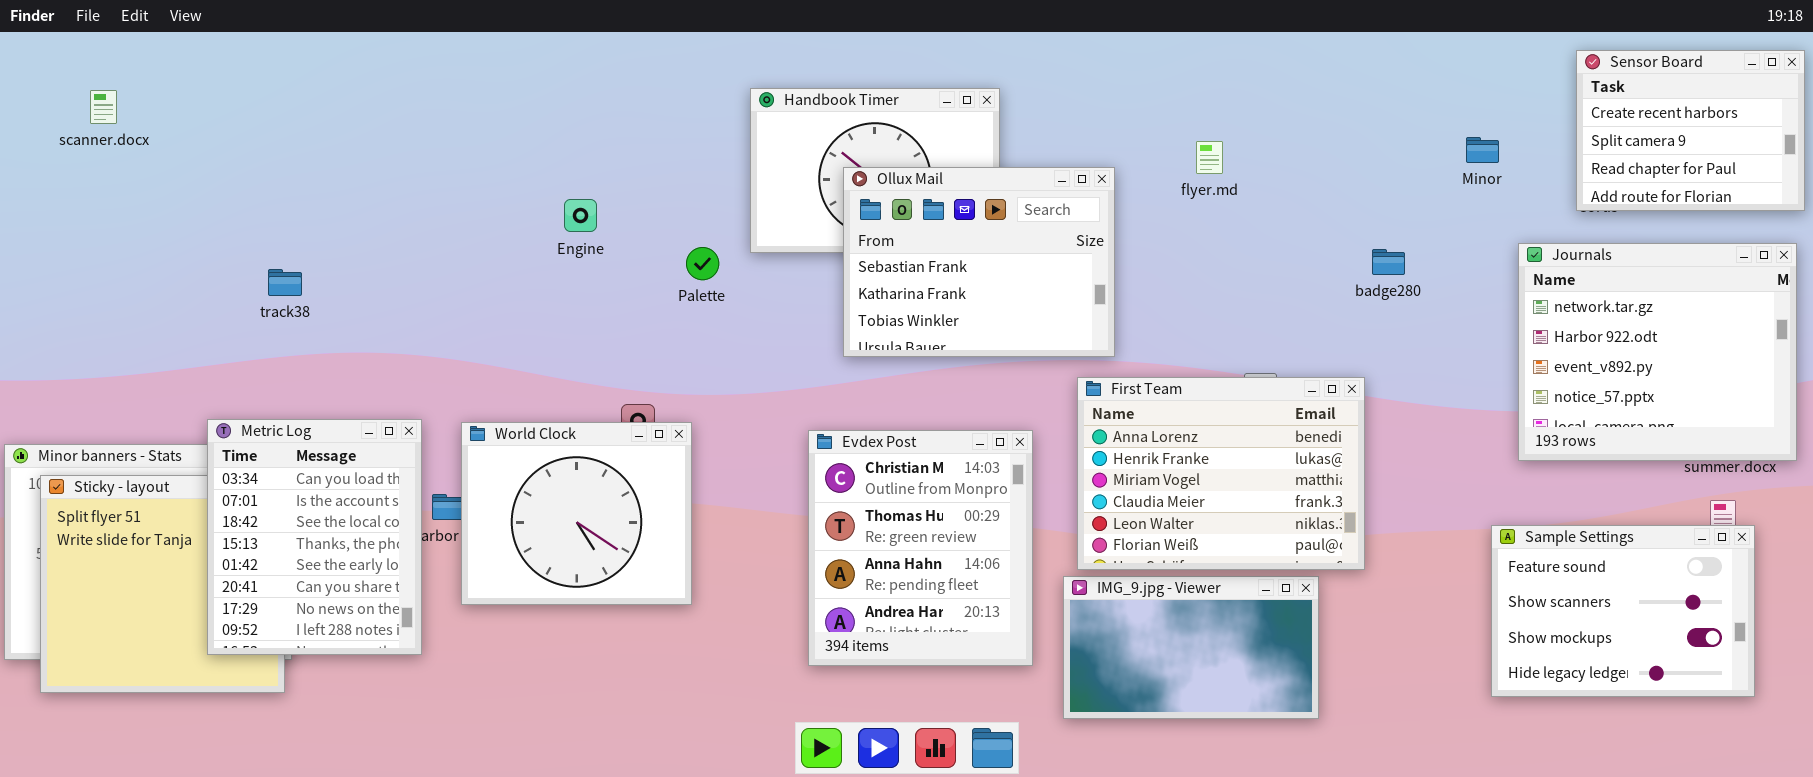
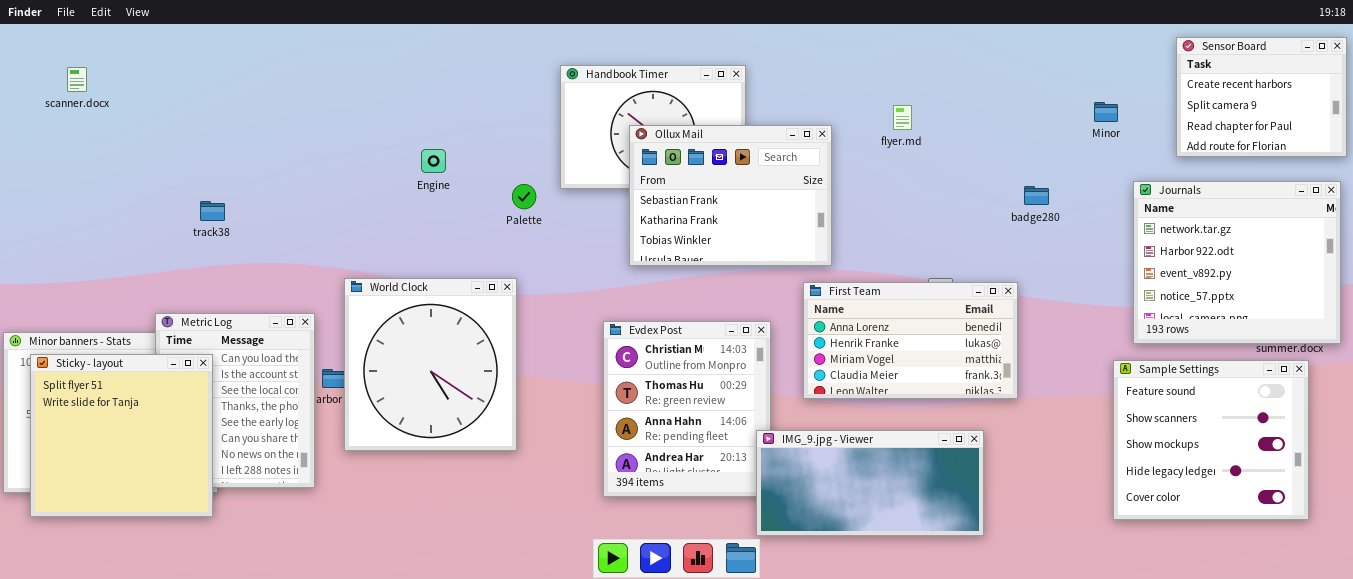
First Team: [1077,377,1365,570] -> [803,282,1018,399], resized
World Clock: [461,422,692,605] -> [344,278,517,451], resized
Sticky - layout: [40,475,285,693] -> [30,354,213,517], raised
Sample Settings: [1491,525,1755,697] -> [1113,360,1309,520], resized
IMG_9.jpg - Viewer: [1063,576,1319,719] -> [756,430,984,536], resized

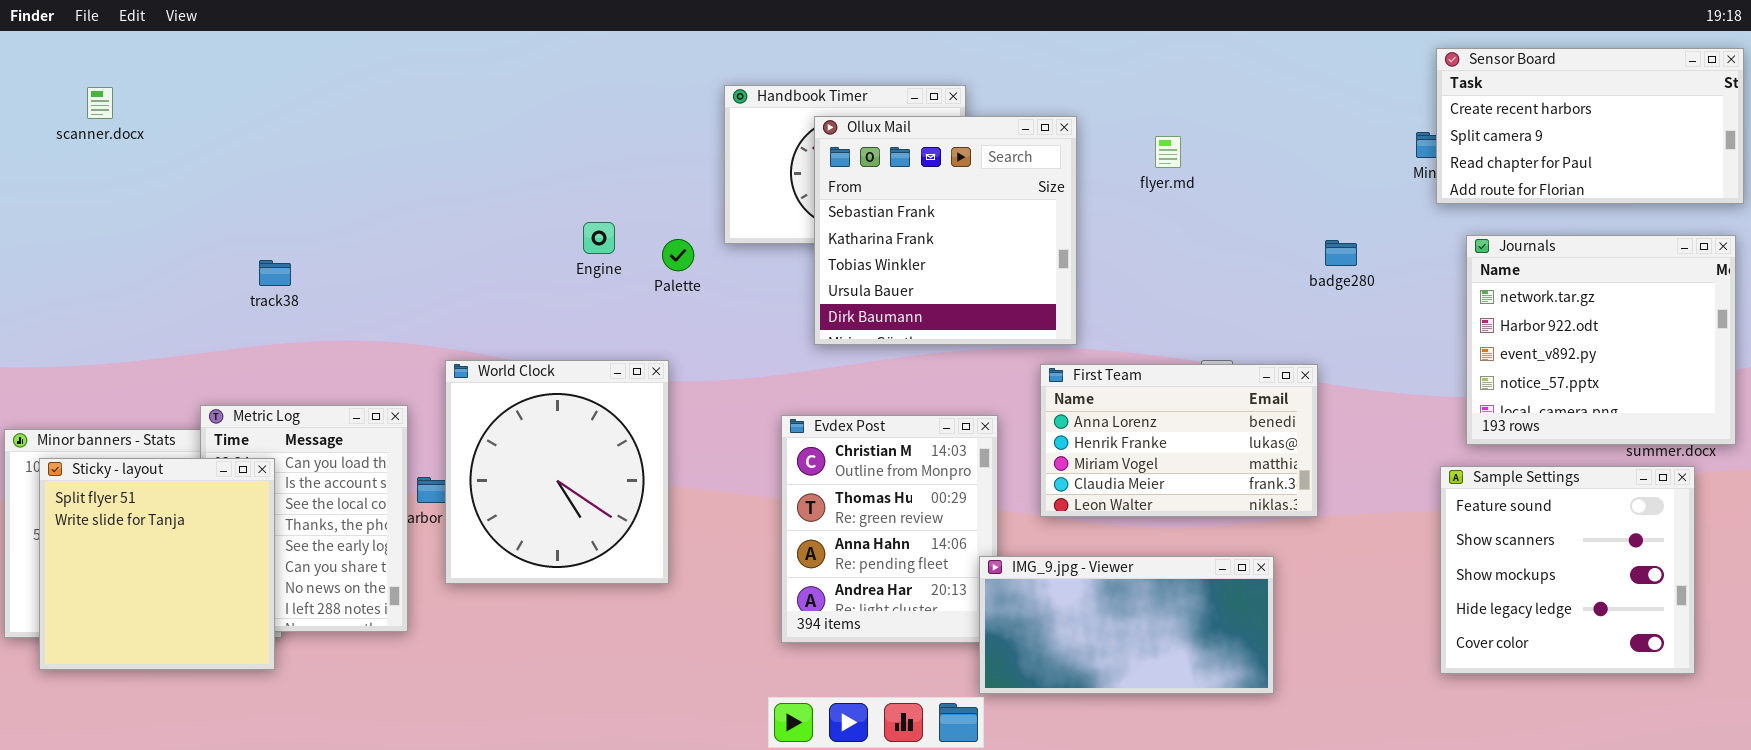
Sensor Board: [1176,37,1347,157] -> [1436,48,1744,204], resized
Ollux Mail: [629,125,832,266] -> [814,116,1077,345], resized
Engine: [421,149,446,173] -> [583,222,615,254], moved

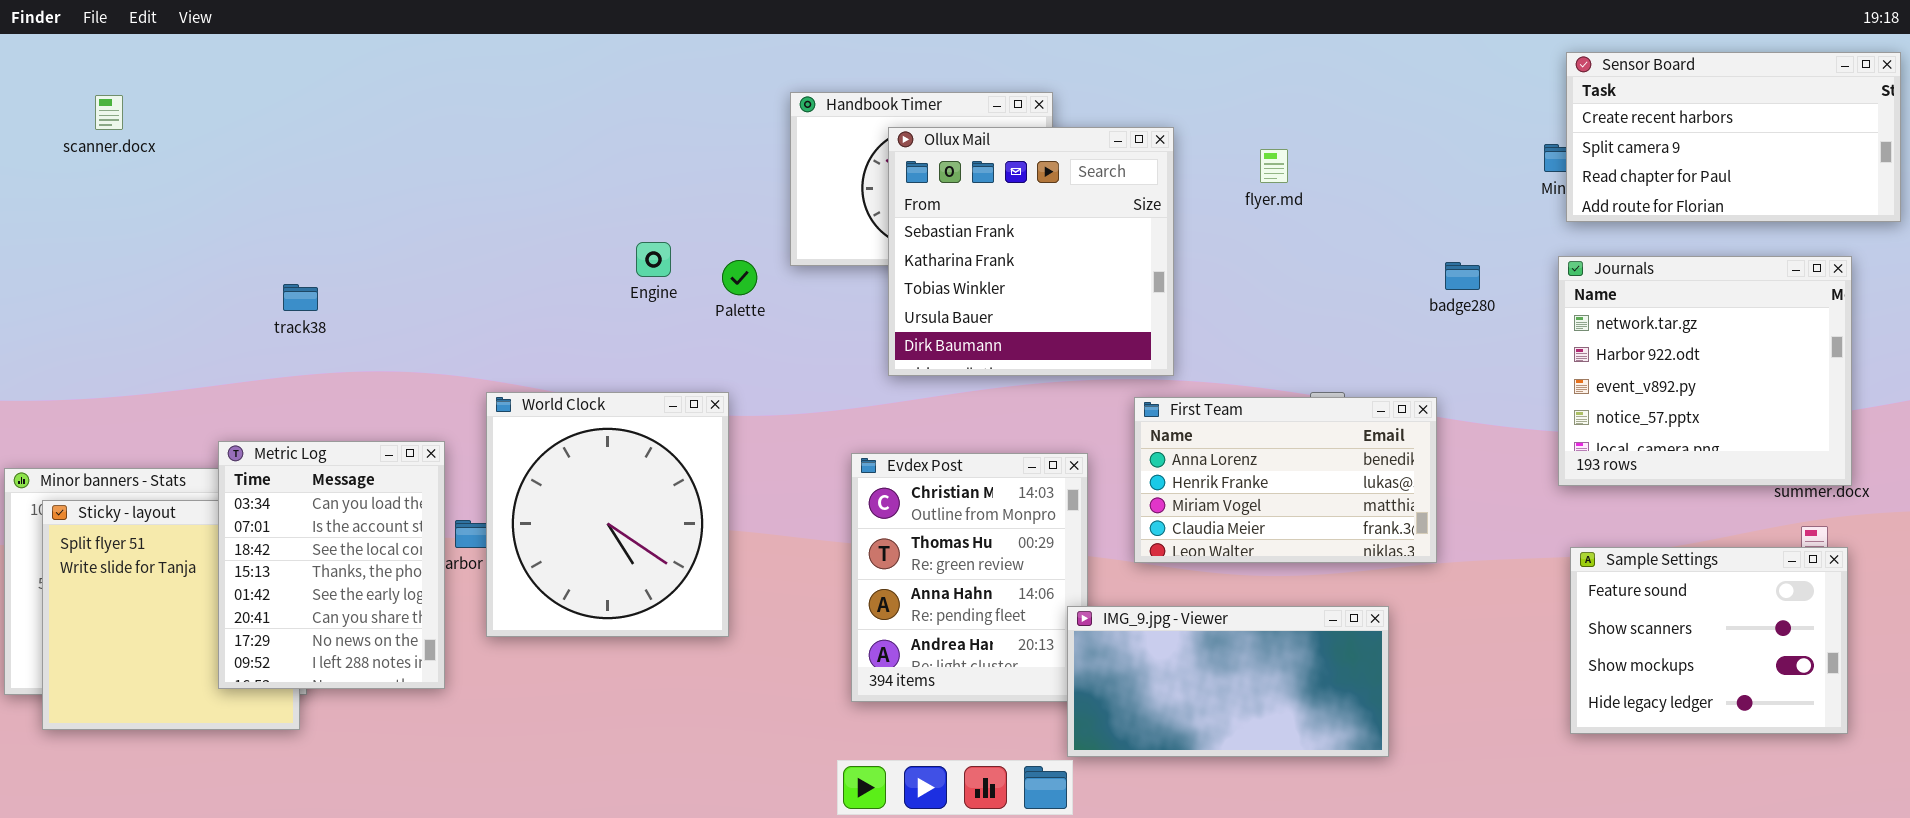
Journals: [1466,235,1736,445] -> [1558,256,1852,486], moved
Metric Log: [200,405,408,632] -> [218,441,445,689], raised
Sample Settings: [1440,466,1695,674] -> [1570,547,1848,734], resized

